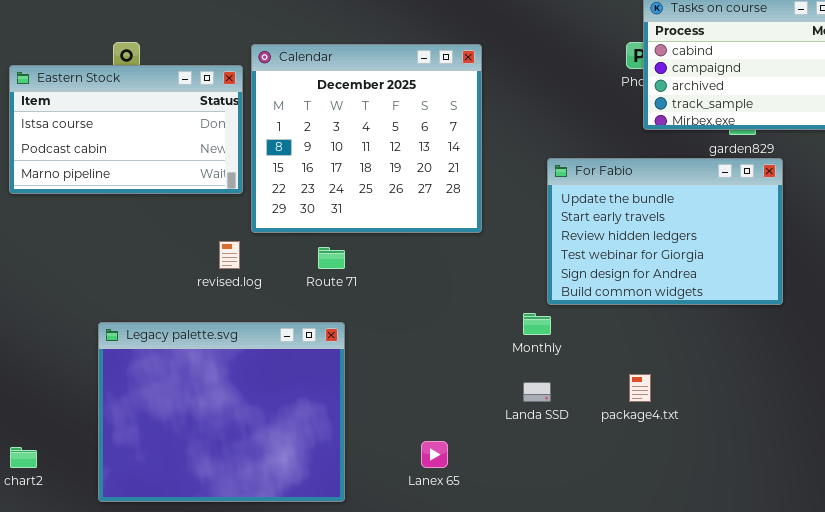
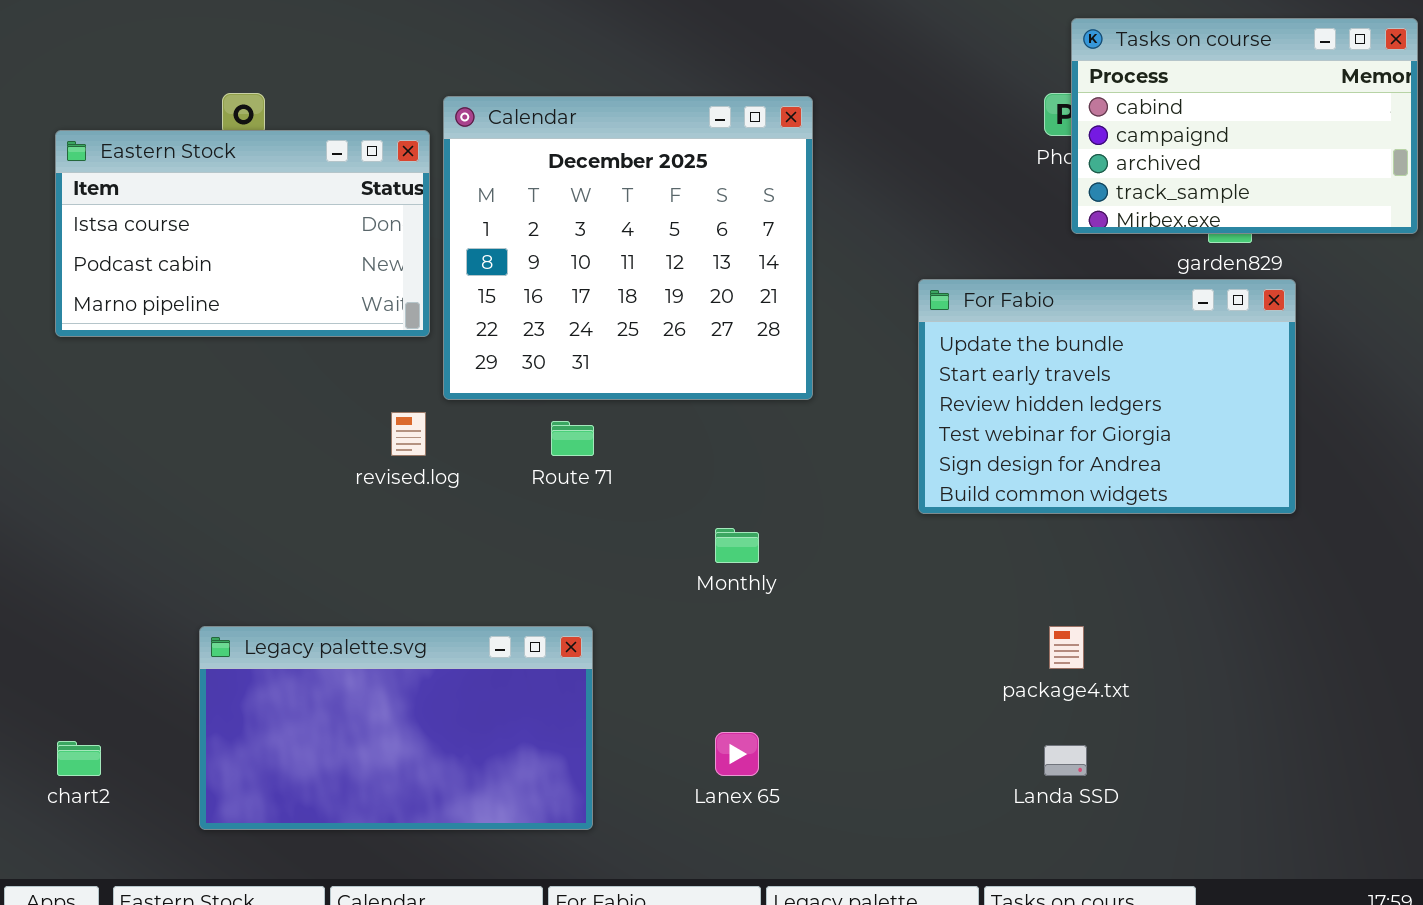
Monthly: [523,313,551,335] -> [715,528,759,563], moved
Legacy palette.svg: [98,322,345,502] -> [199,626,593,830], resized
Landa SSD: [523,382,551,402] -> [1044,745,1087,776], moved

